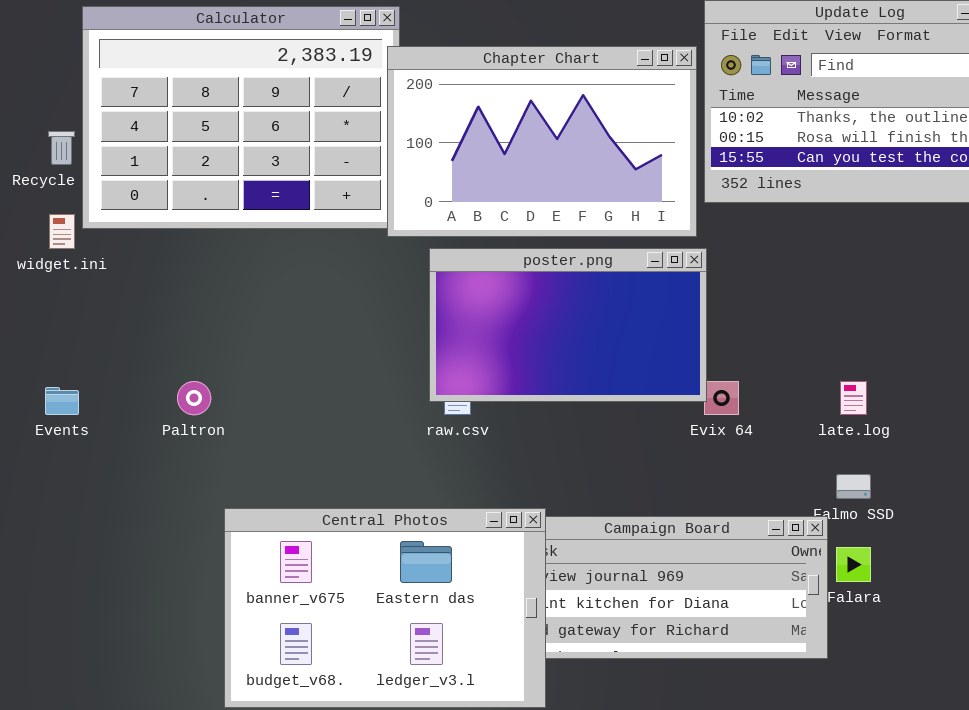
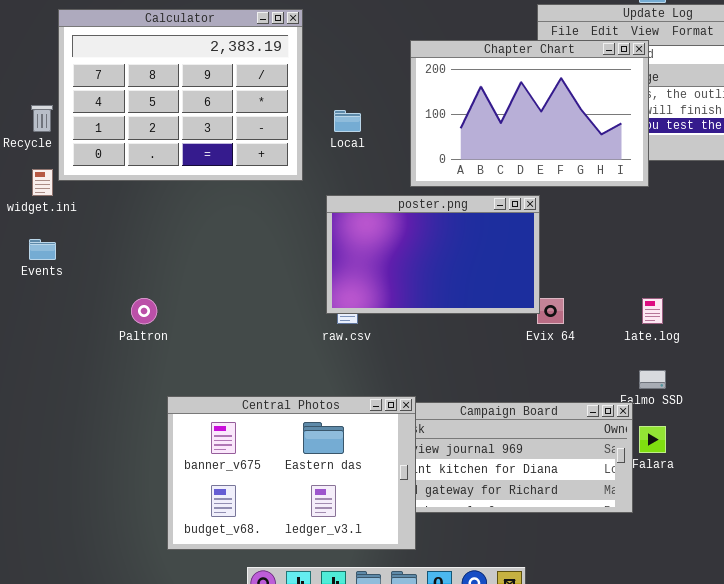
Chapter Chart: [387,46,697,237] -> [410,40,649,187], moved
Events: [45,387,79,415] -> [29,239,56,260], moved

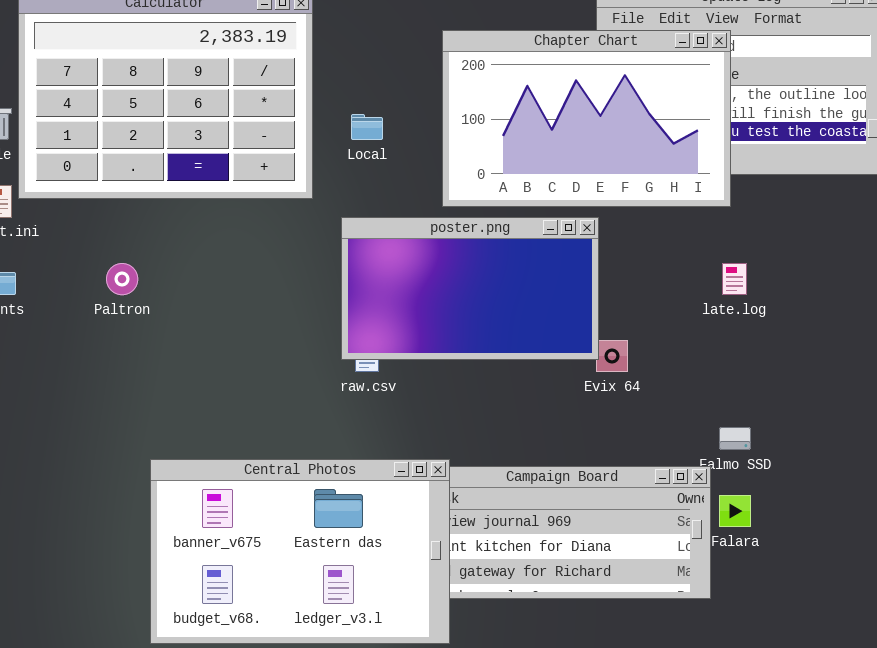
Paltron: [131,298,157,324] -> [106,263,138,295], moved
late.log: [642,298,663,324] -> [722,263,747,295], moved

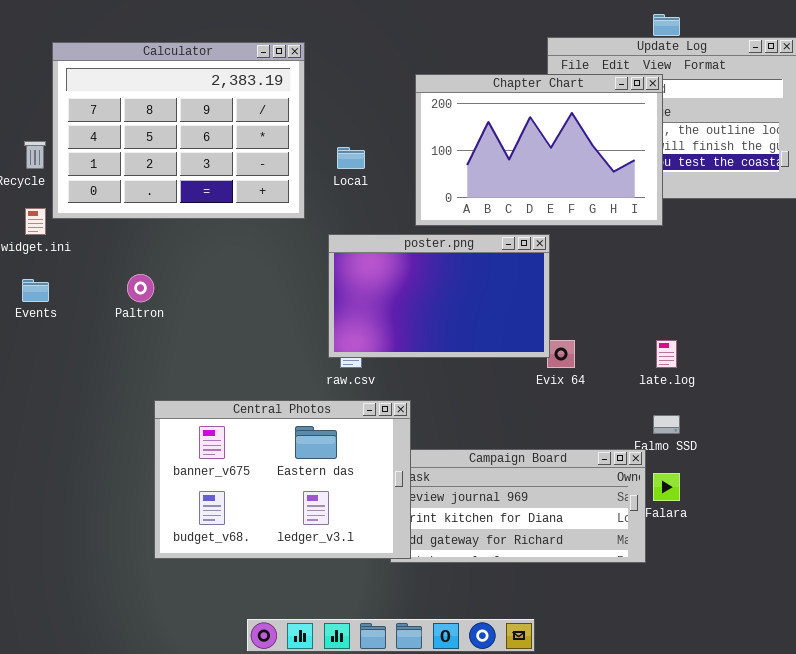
late.log: [722,263,747,295] -> [656,340,677,368], moved
Central Photos: [150,459,450,644] -> [154,400,411,559], moved

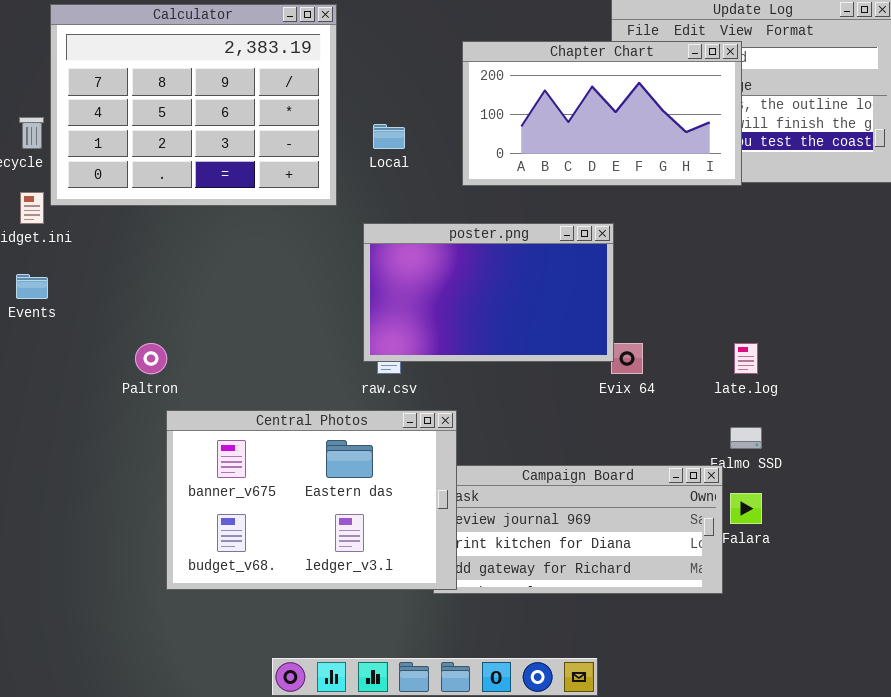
Chapter Chart: [415,74,663,226] -> [462,41,742,186], resized
Paltron: [127,274,154,302] -> [135,343,167,374], moved

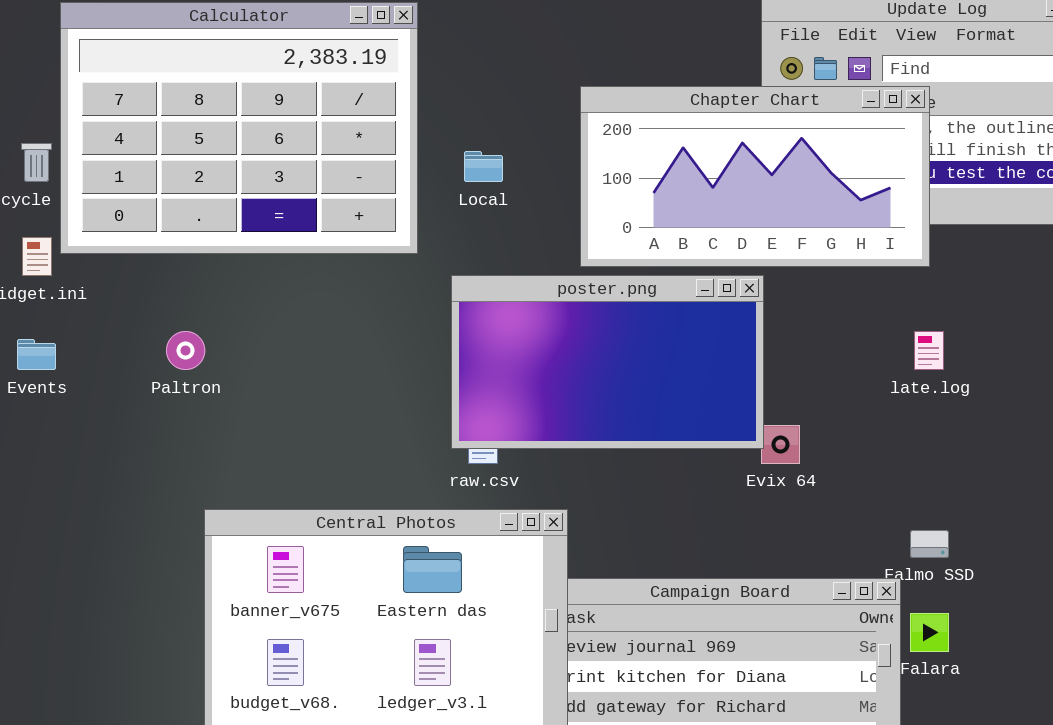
Chapter Chart: [462,41,742,186] -> [580,86,930,267], moved
Paltron: [135,343,167,374] -> [166,331,205,370], moved
late.log: [734,343,758,374] -> [914,331,944,370], moved

